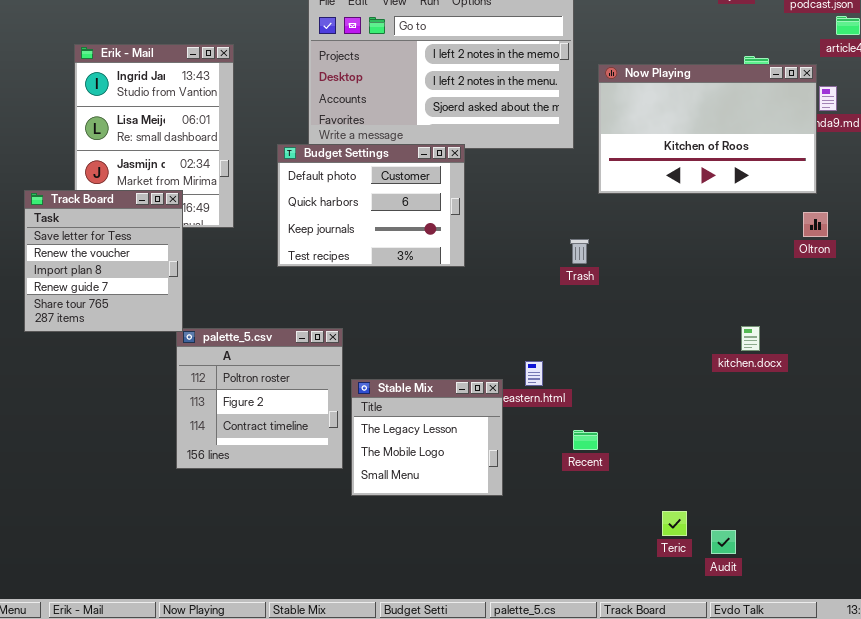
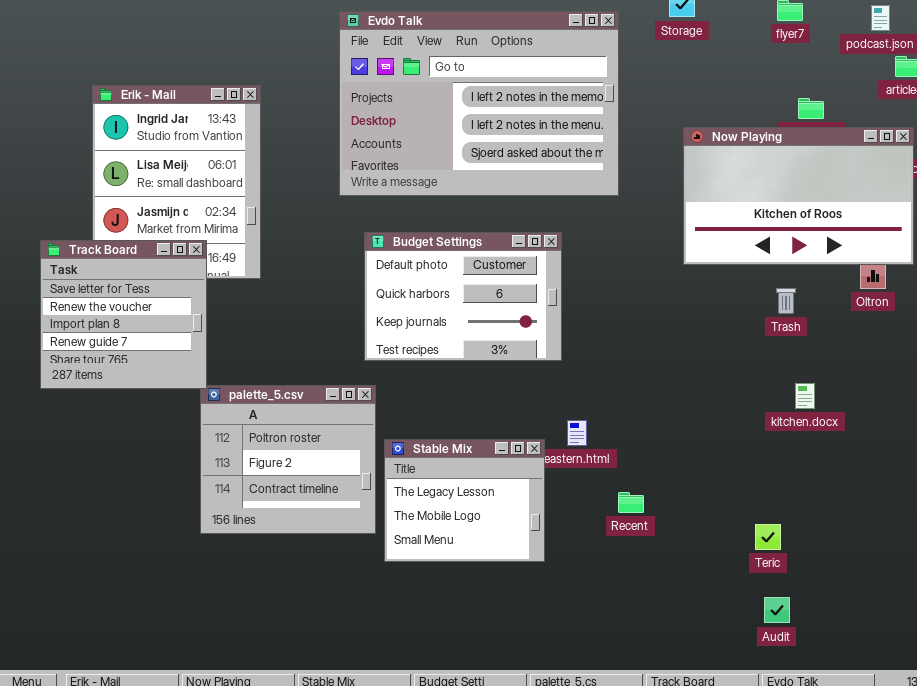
Now Playing: [598,64,817,194] -> [683,127,914,265], moved
Budget Settings: [277,144,465,267] -> [364,232,562,361], moved
Trash: [570,239,589,264] -> [776,288,796,314], moved
Teric: [662,511,687,536] -> [755,524,781,550], moved

